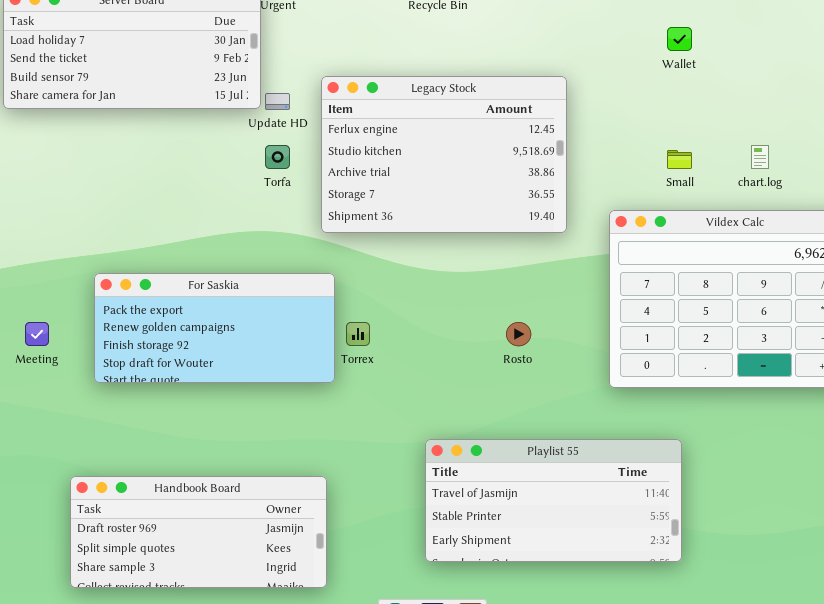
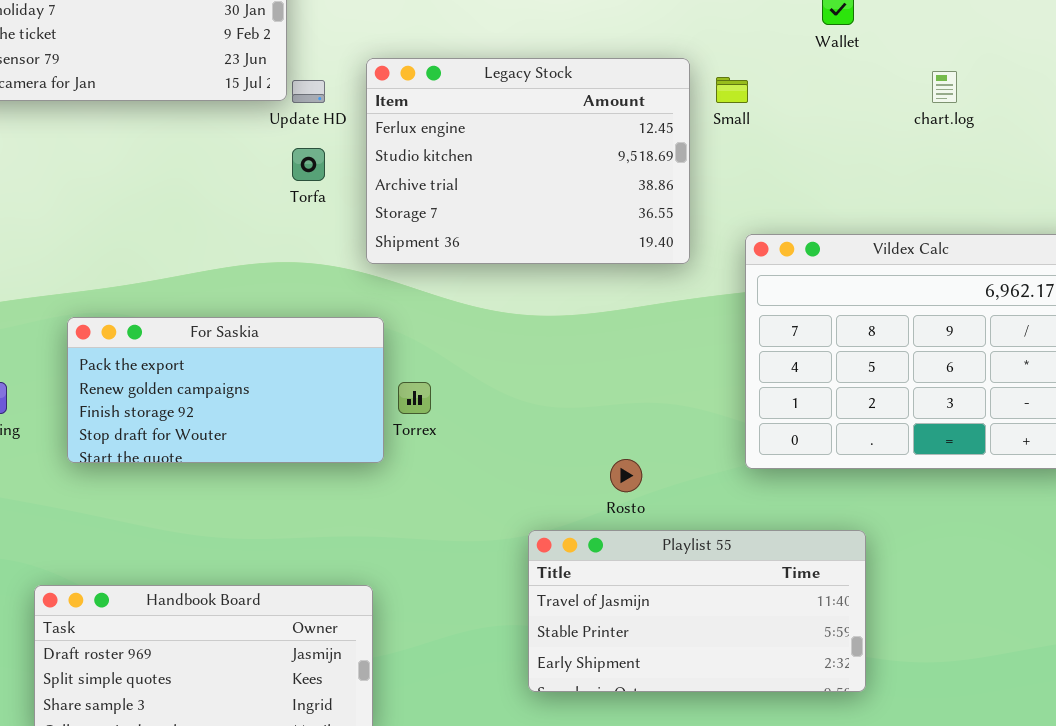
chart.log: [751,145,769,169] -> [932,71,957,103], moved
Small: [667,150,692,169] -> [716,77,748,103], moved
Rosto: [506,322,531,346] -> [610,459,642,492], moved
Playlist 55: [425,439,682,562] -> [528,530,866,692], moved

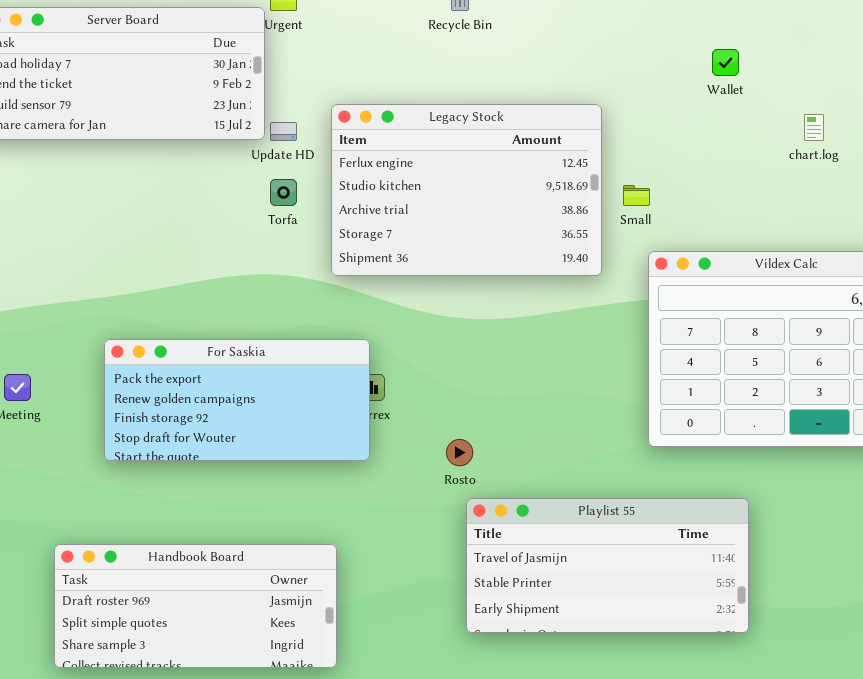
Small: [716,77,748,103] -> [623,185,650,206], moved
For Saskia: [67,317,384,463] -> [104,339,370,461], moved
Rosto: [610,459,642,492] -> [446,439,473,466], moved

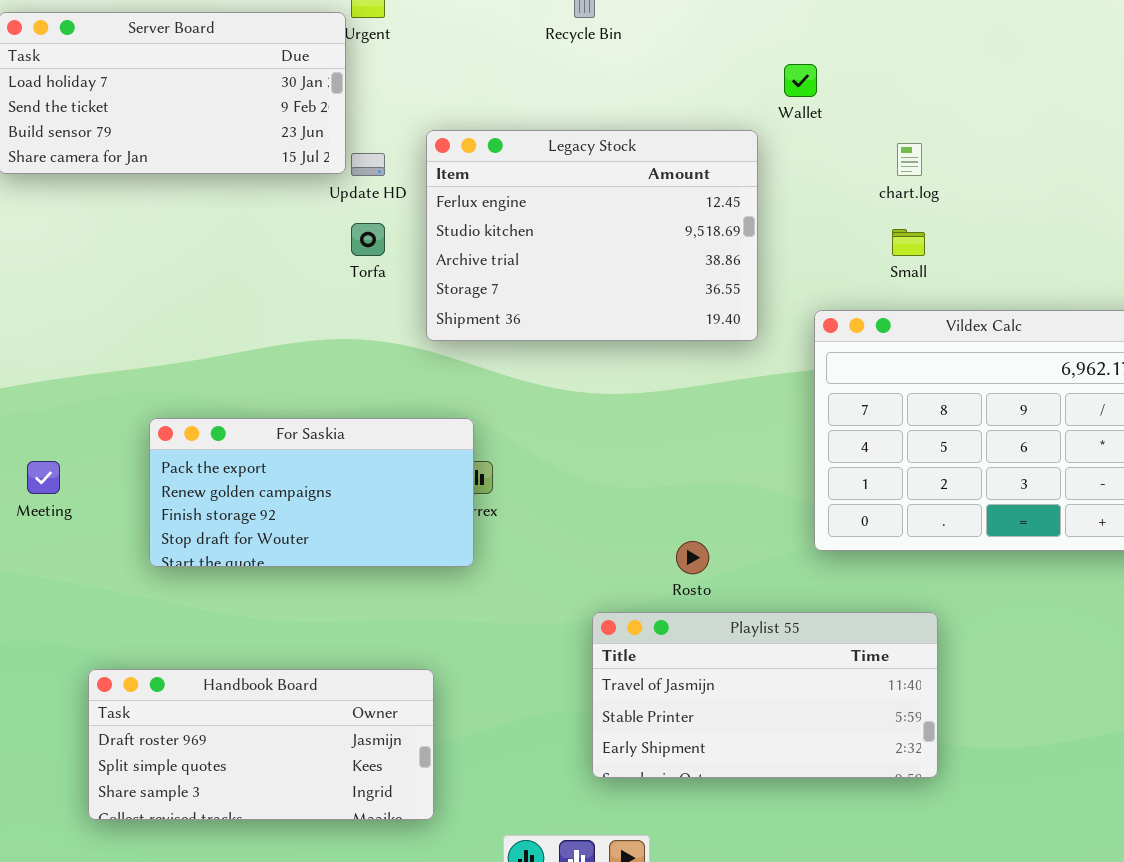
Wallet: [712,49,739,76] -> [784,64,817,97], moved
chart.log: [804,114,824,141] -> [897,143,922,176], moved
Small: [623,185,650,206] -> [892,229,925,256], moved
Rosto: [446,439,473,466] -> [676,541,709,574], moved

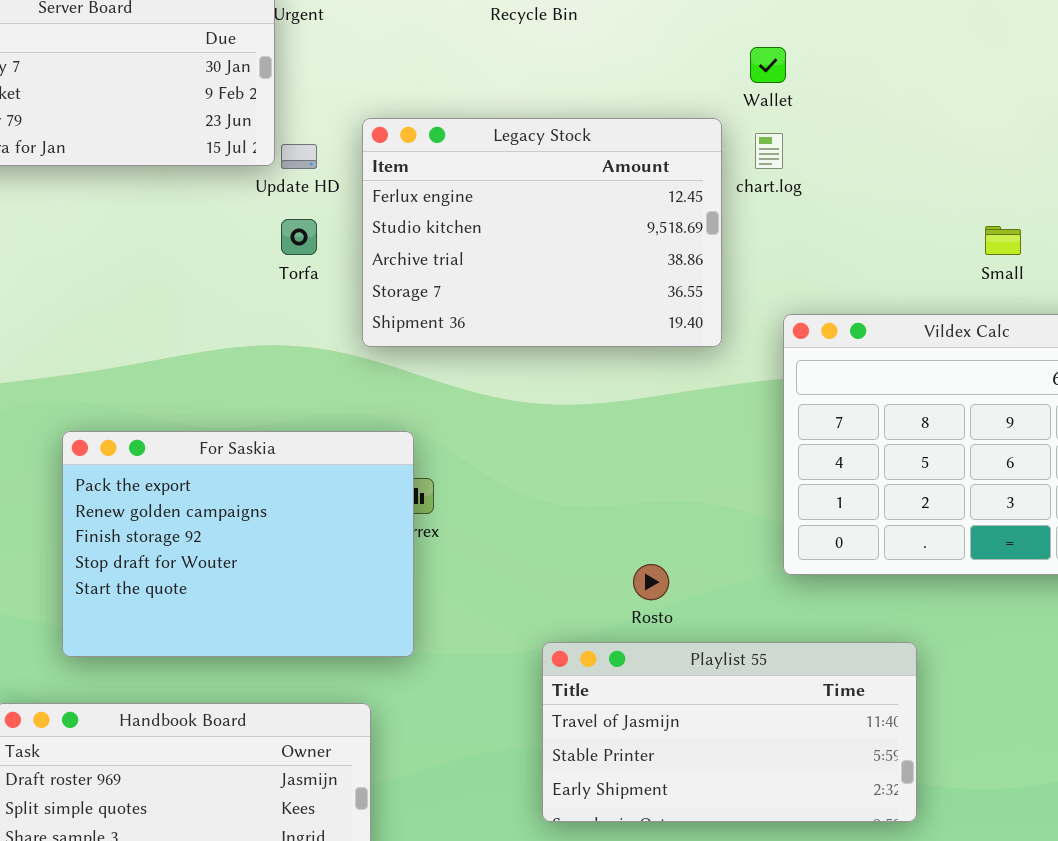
chart.log: [897,143,922,176] -> [755,133,783,169], moved
Small: [892,229,925,256] -> [985,226,1021,255], moved
For Saskia: [149,418,474,567] -> [62,431,414,657], resized

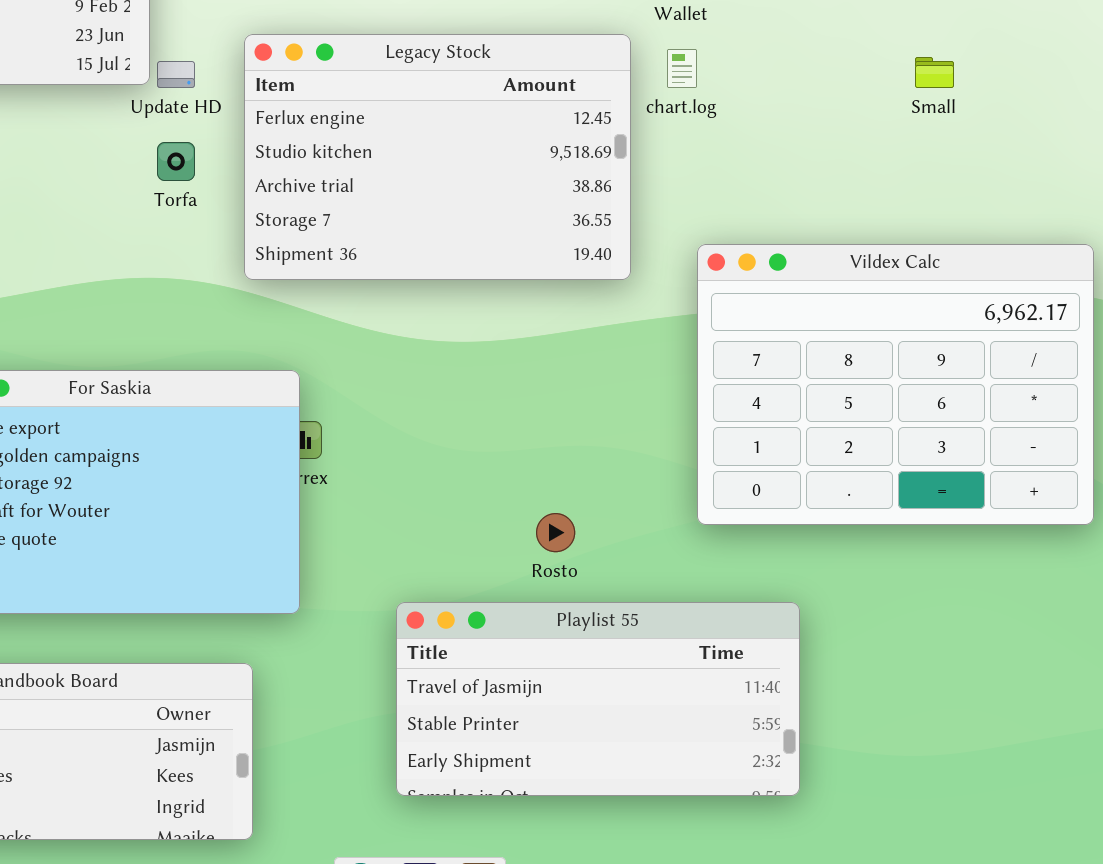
Small: [985,226,1021,255] -> [915,57,954,88], moved
Playlist 55: [542,642,917,822] -> [396,602,800,796], moved

